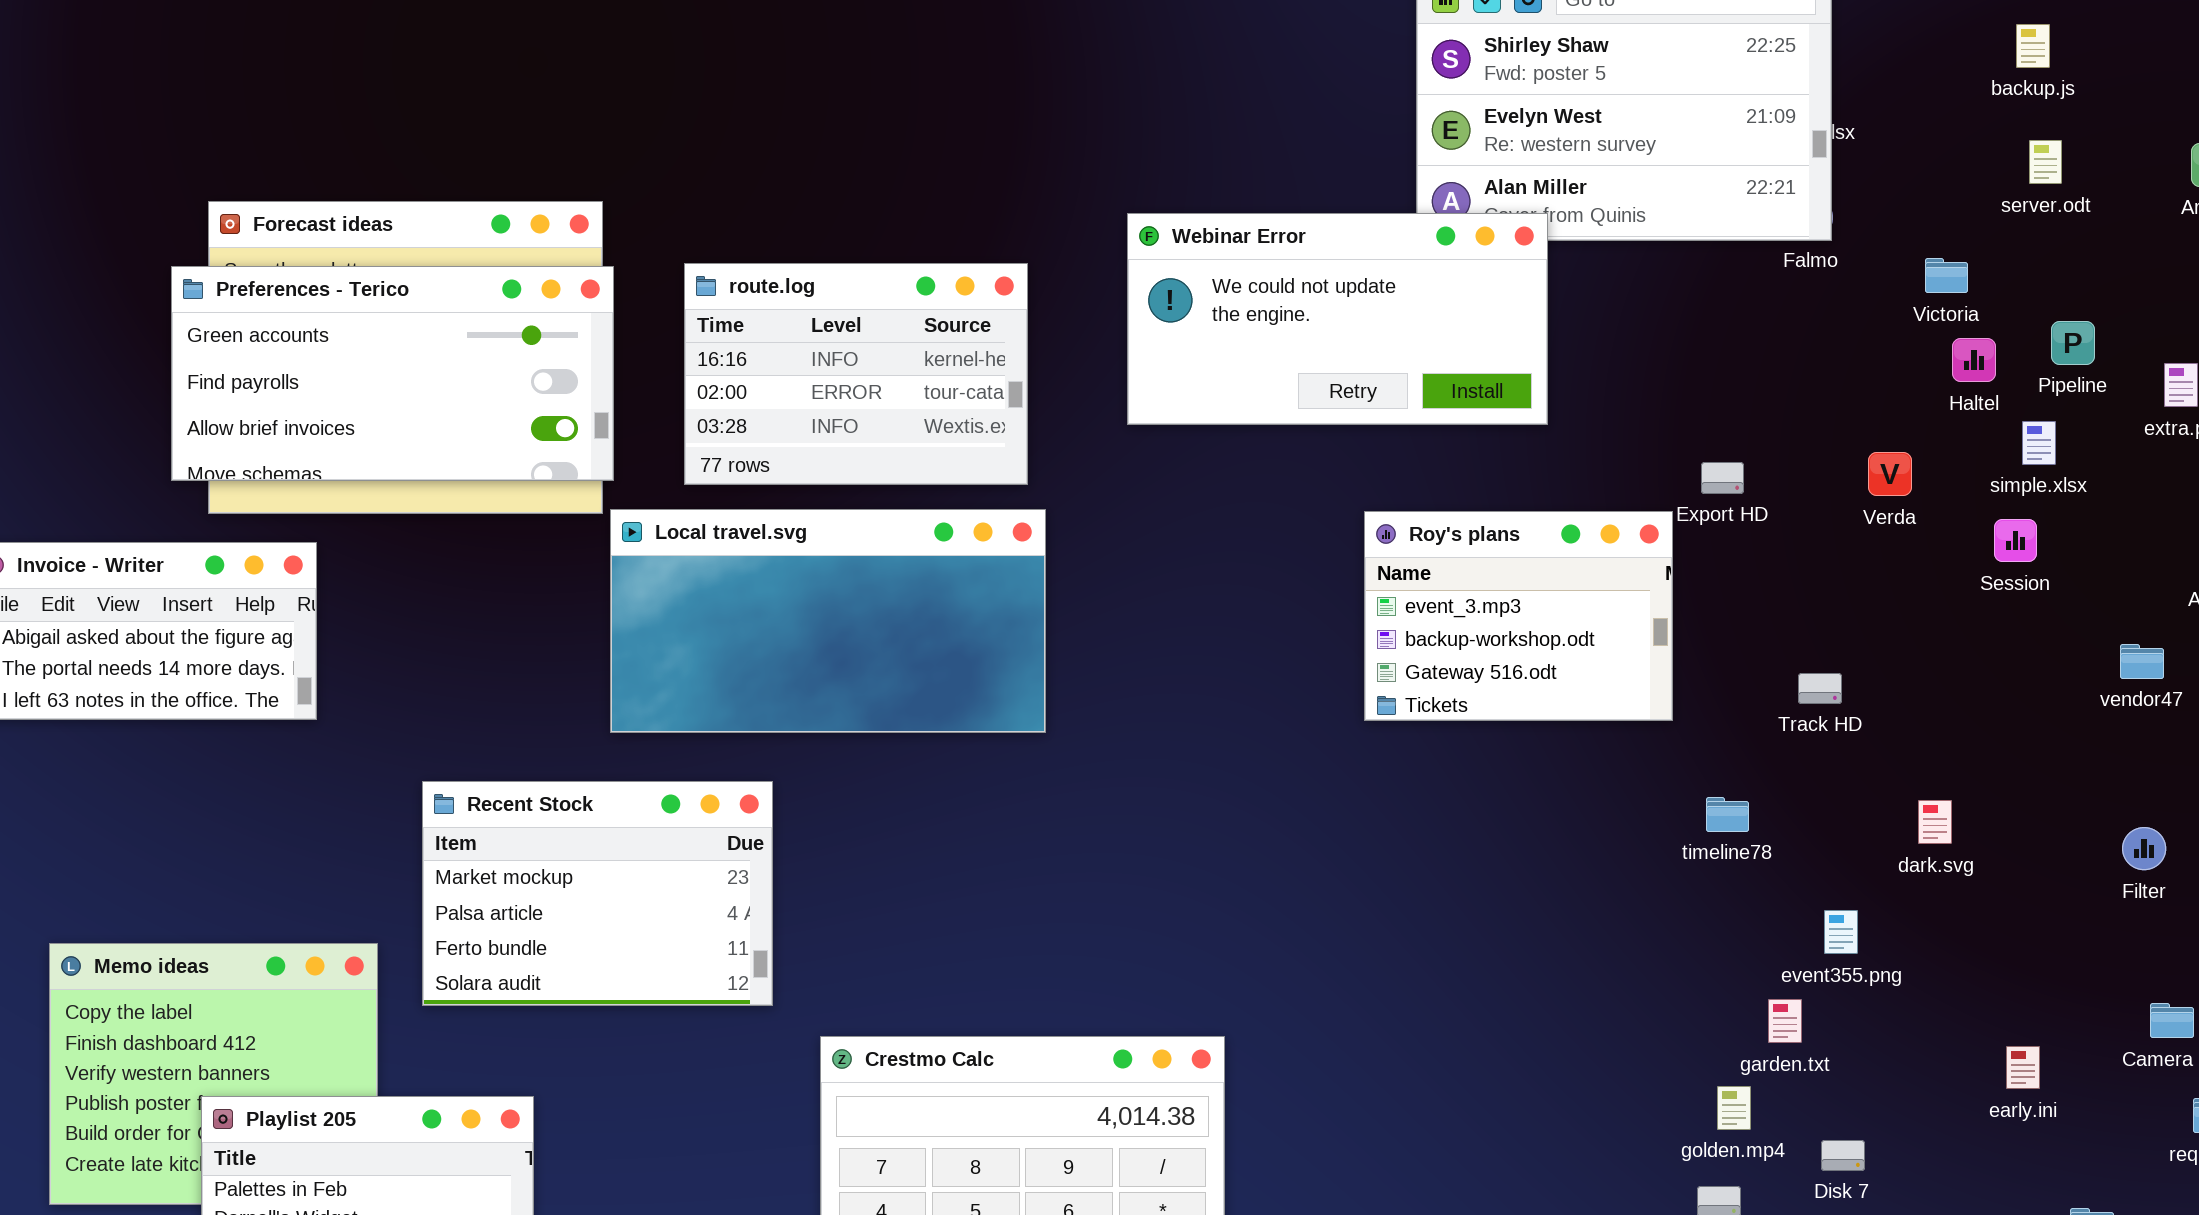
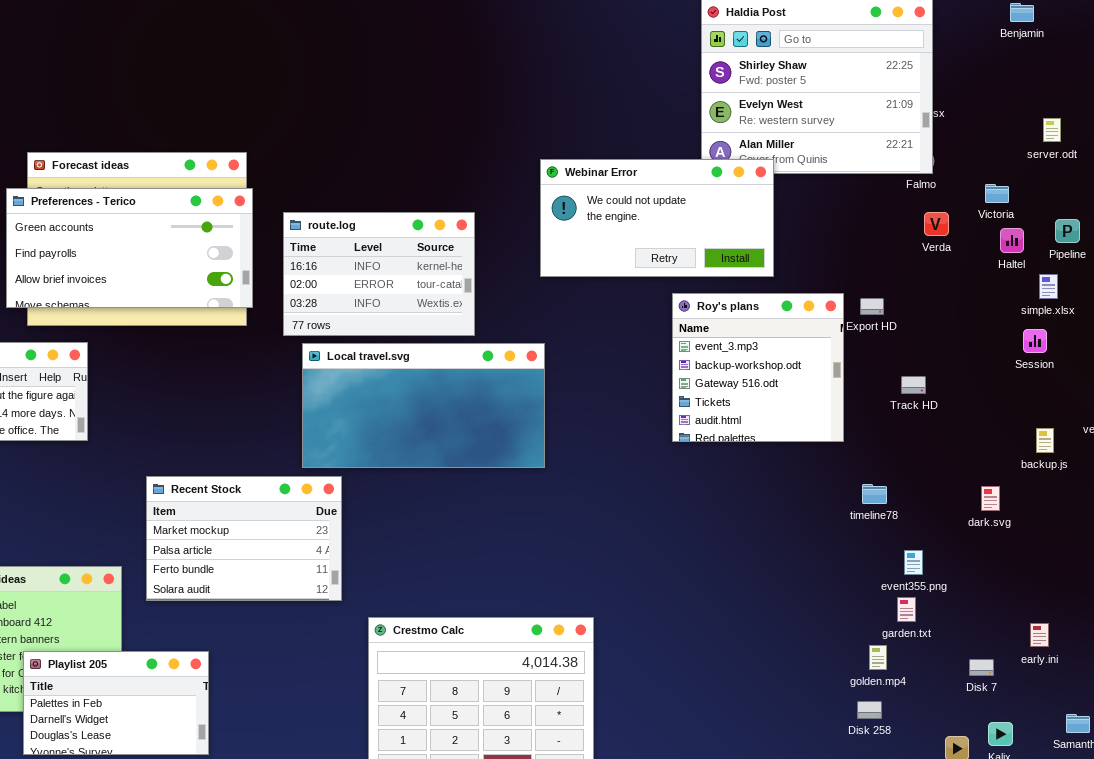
backup.js: [2016,24,2050,68] -> [1036,428,1054,453], moved
route.log: [684,263,1028,485] -> [283,212,475,336], moved
Verda: [1868,452,1912,496] -> [924,212,949,236], moved
Local travel.svg: [610,509,1046,733] -> [302,343,545,468], moved
Roy's plans: [1364,511,1673,721] -> [672,293,844,442], resized
Track HD: [1798,673,1842,704] -> [901,376,926,394], moved
event355.png: [1824,910,1858,954] -> [904,550,923,575], moved
Disk 7: [1821,1140,1865,1171] -> [969,659,994,676], moved

